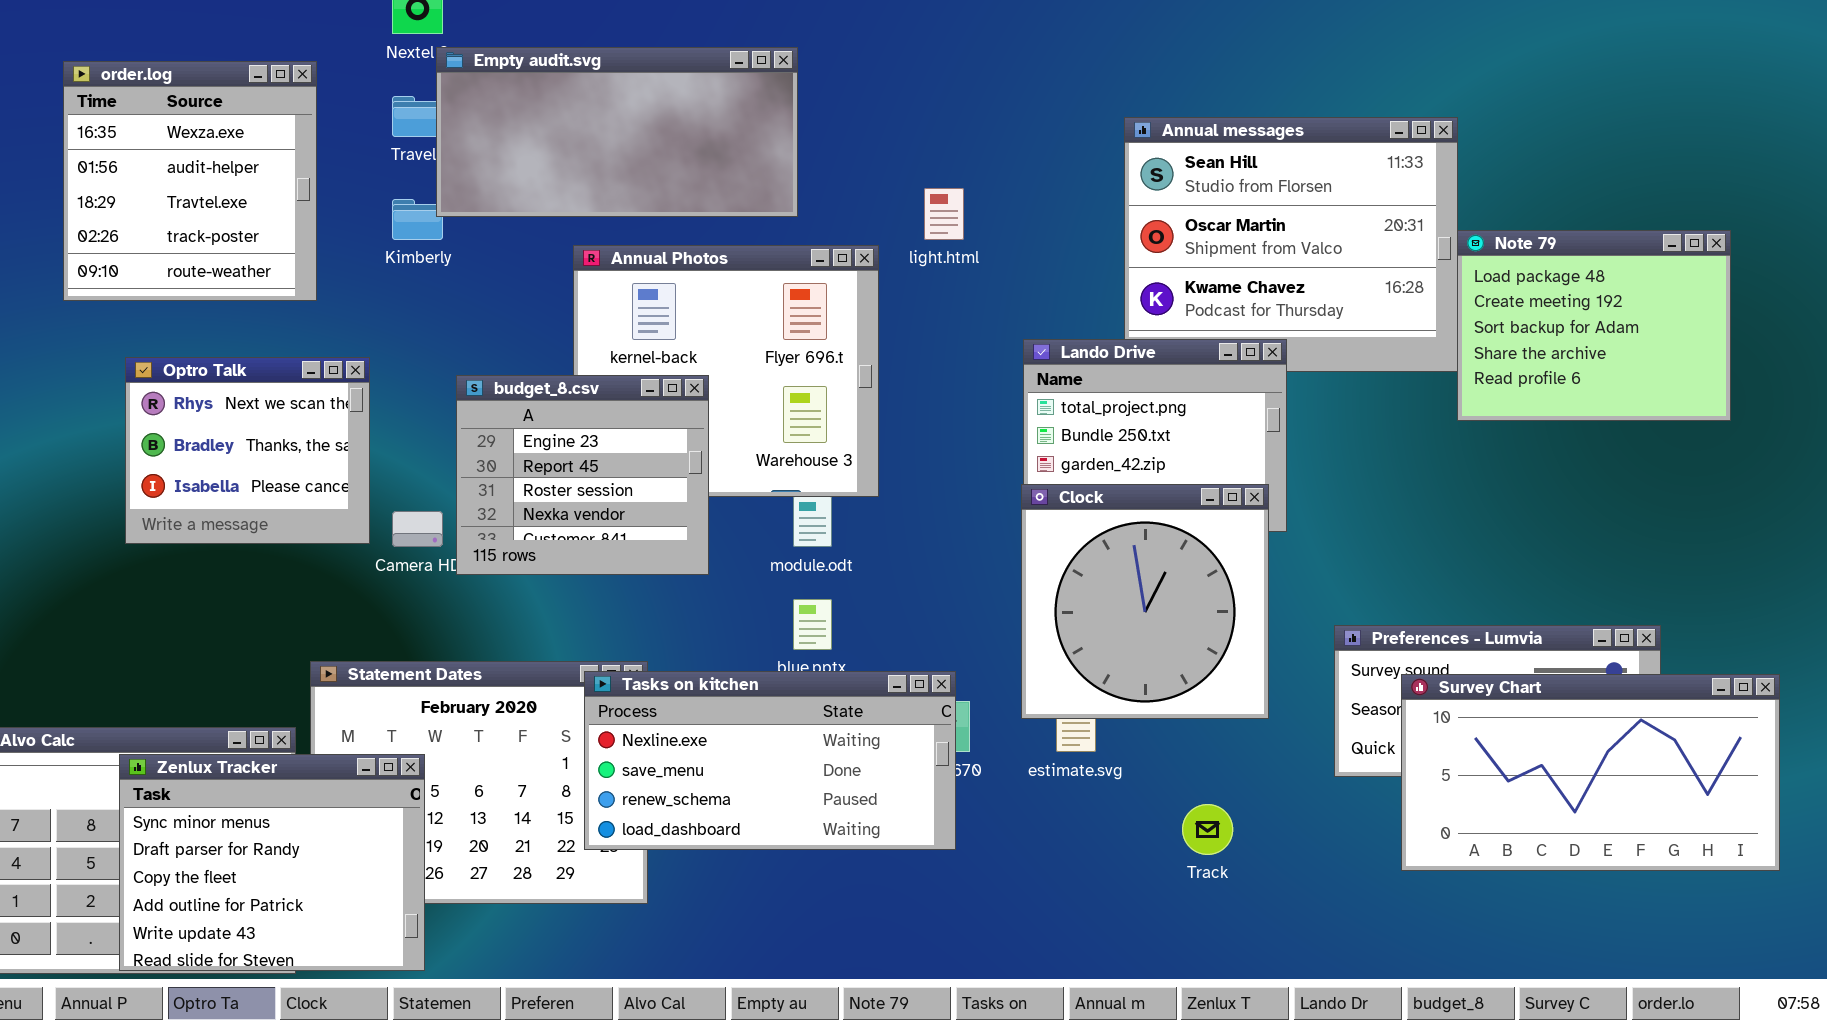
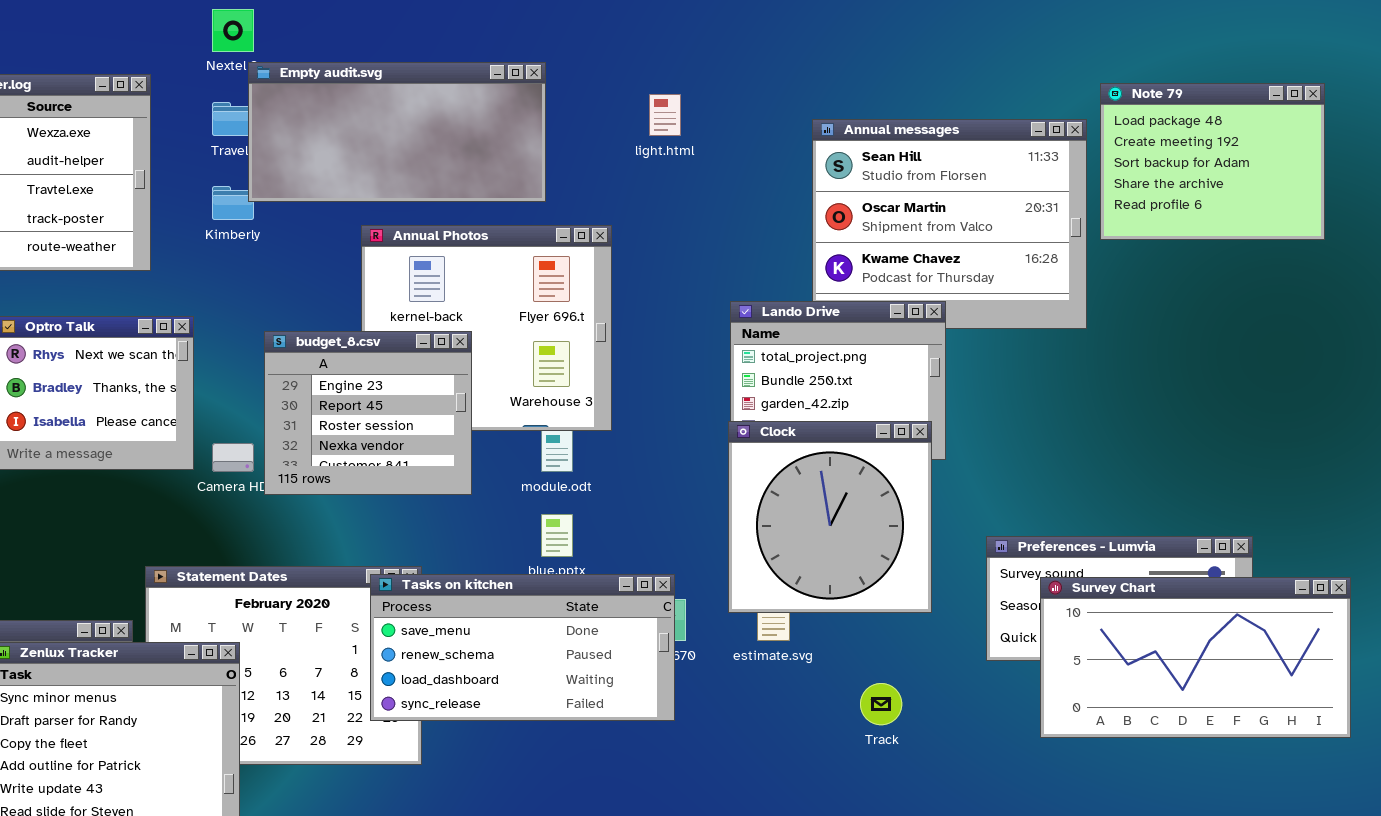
light.html: [924,188,964,240] -> [649,94,681,136], moved
Note 79: [1457,230,1731,421] -> [1100,83,1325,240], moved
Tasks on kitchen: [584,671,956,850] -> [370,574,675,721], scrolled down 1 row

